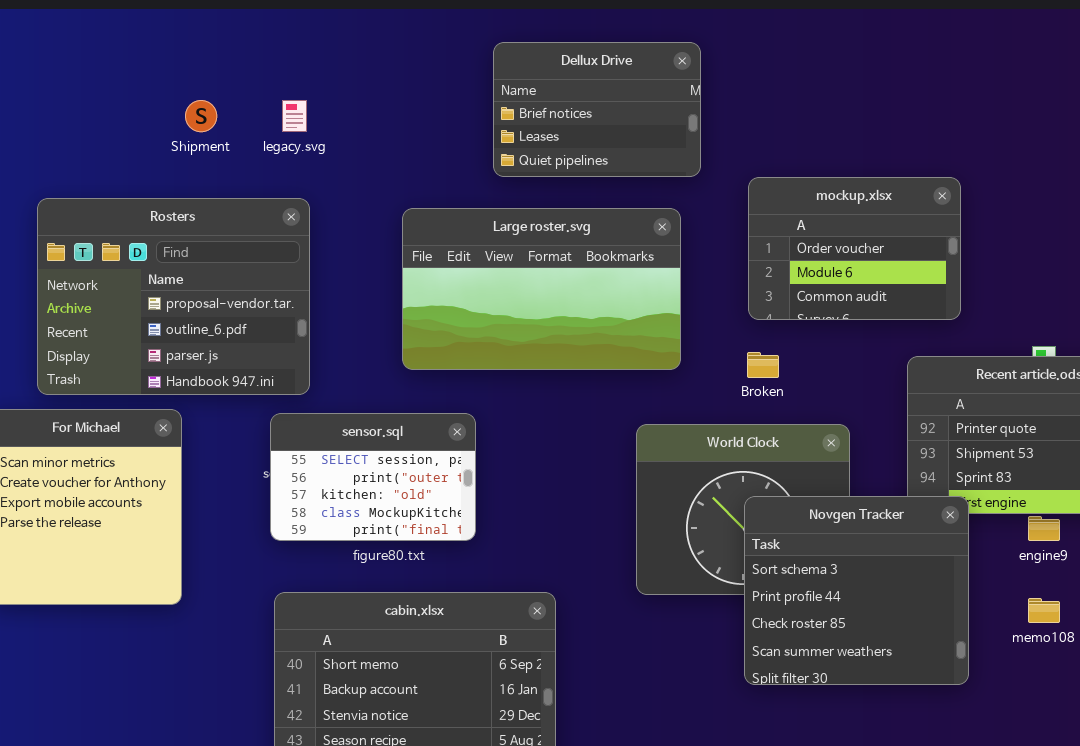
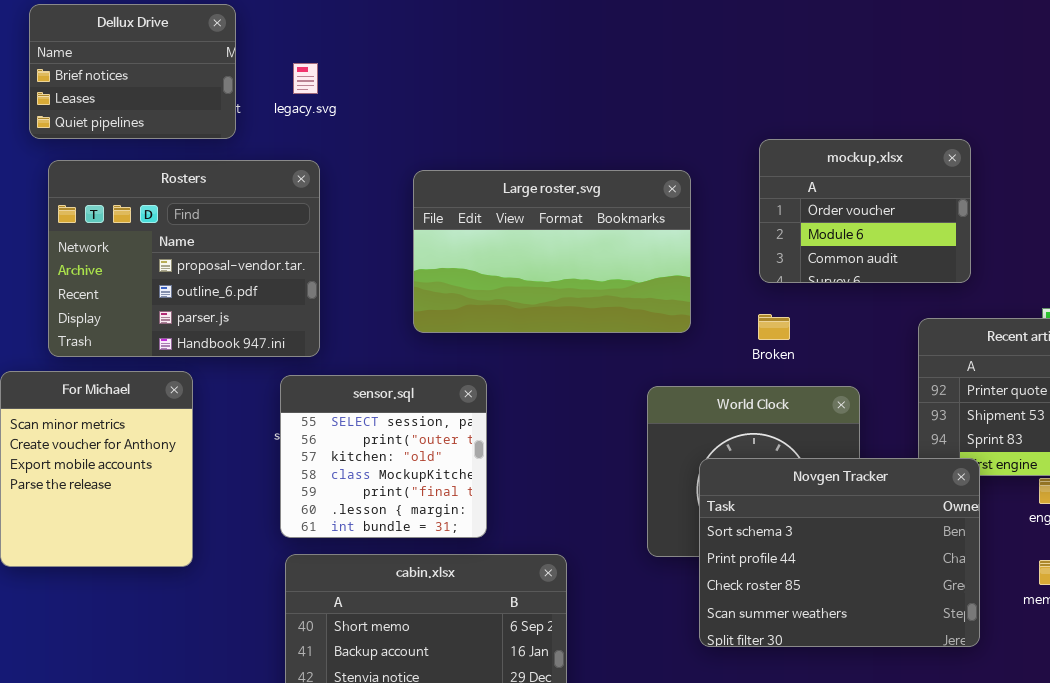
Dellux Drive: [493,42,701,177] -> [29,4,236,139], moved
sensor.sql: [270,413,476,541] -> [280,375,487,538], resized
Novgen Tracker: [744,496,969,685] -> [699,458,980,647], resized

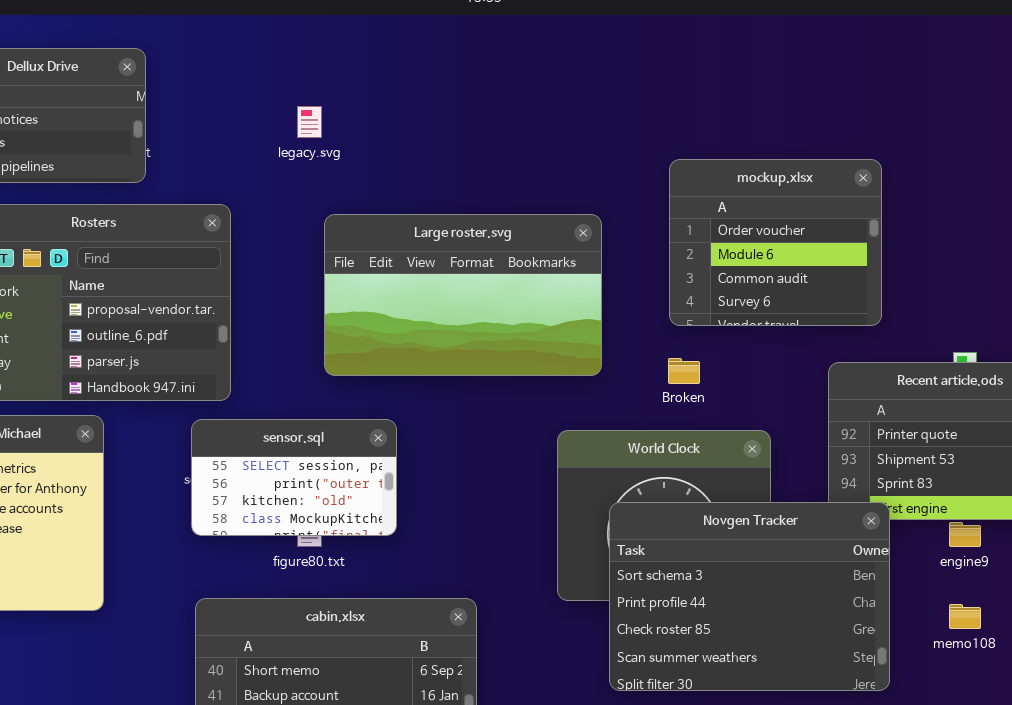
legacy.svg: [293,63,318,94] -> [297,106,322,138], moved
mockup.xlsx: [759,139,971,283] -> [669,159,882,326], resized
sensor.sql: [280,375,487,538] -> [191,419,397,536], resized

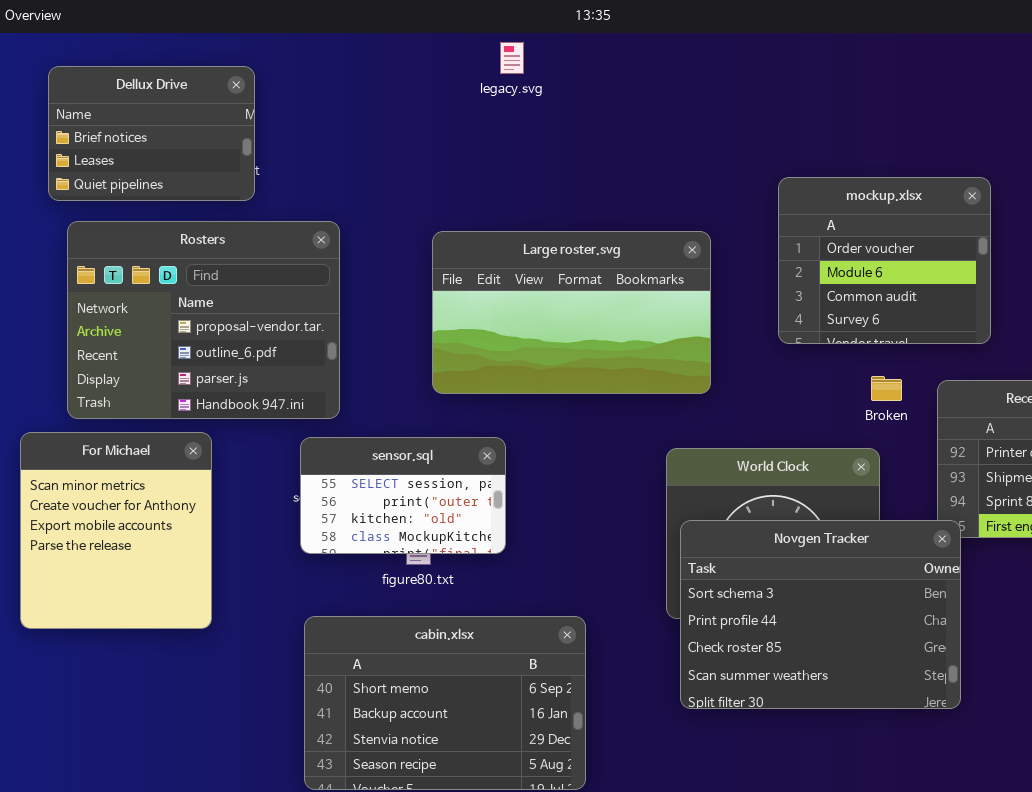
legacy.svg: [297,106,322,138] -> [500,42,524,74], moved
Broken: [668,358,700,384] -> [871,376,902,401], moved
Novgen Tracker: [609,502,890,691] -> [680,520,961,709], moved

